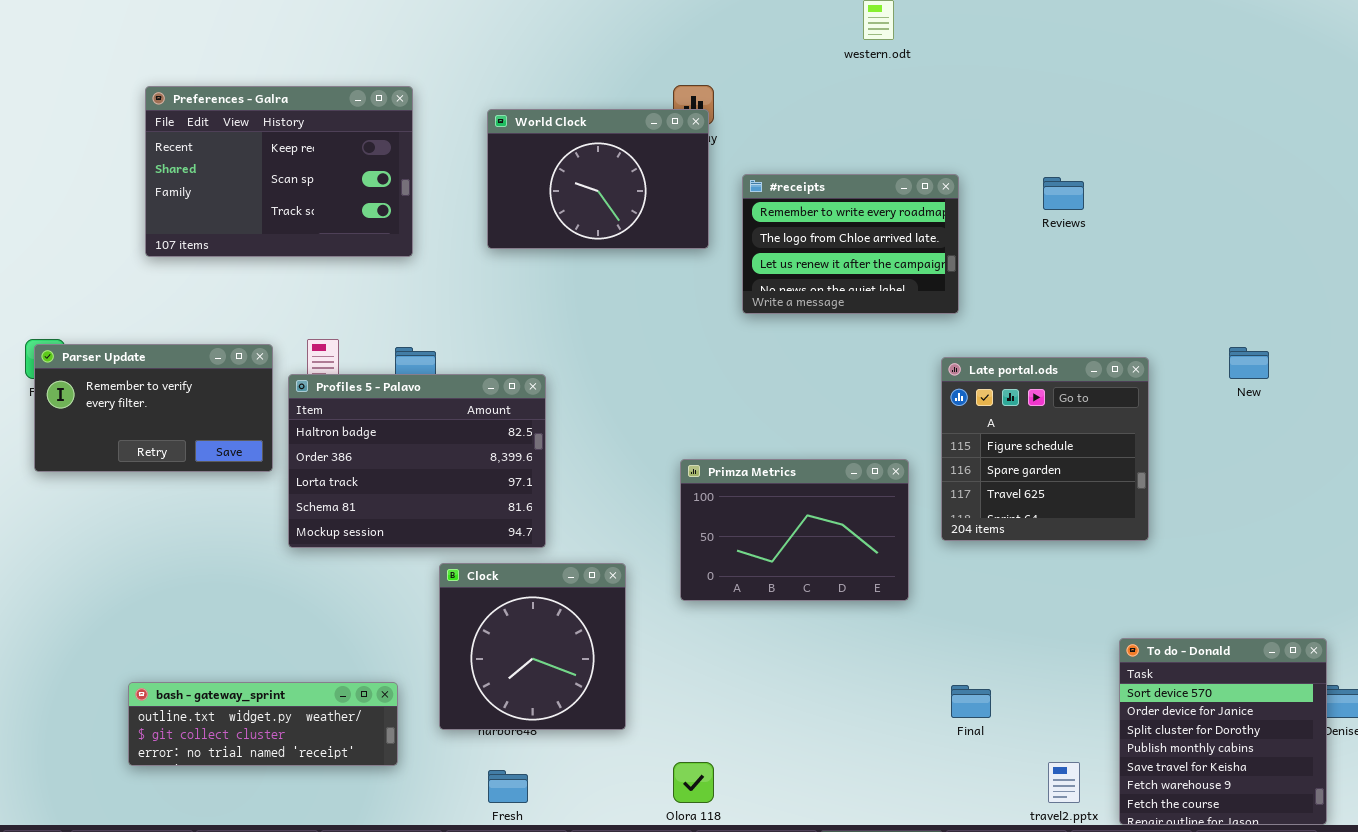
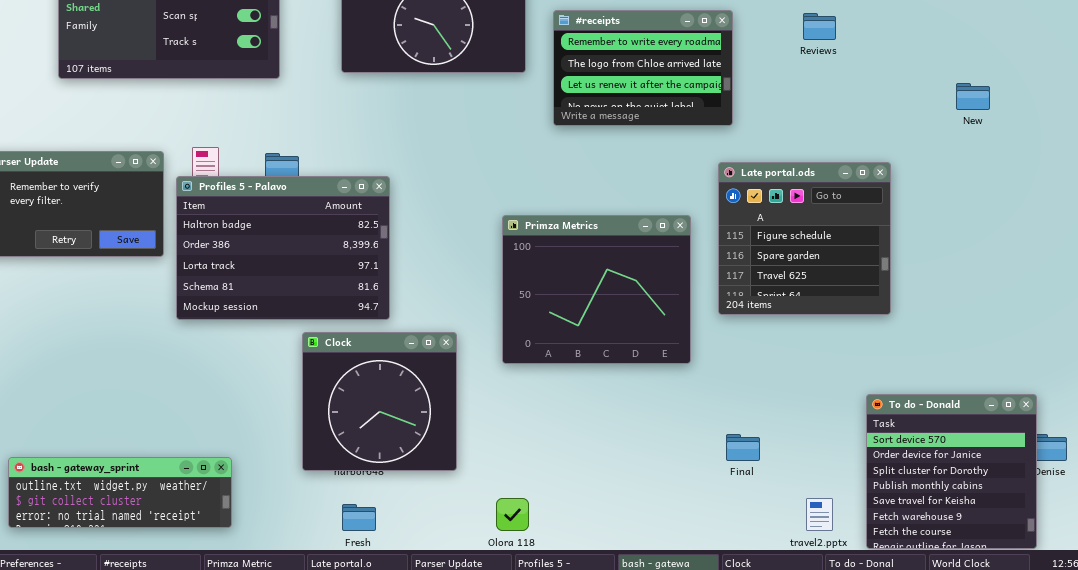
New: [1229,347,1269,379] -> [956,83,990,110], moved
Primza Metrics: [680,459,909,601] -> [502,215,691,364], resized
bash - gateway_sprint: [128,682,398,766] -> [8,457,232,528], moved

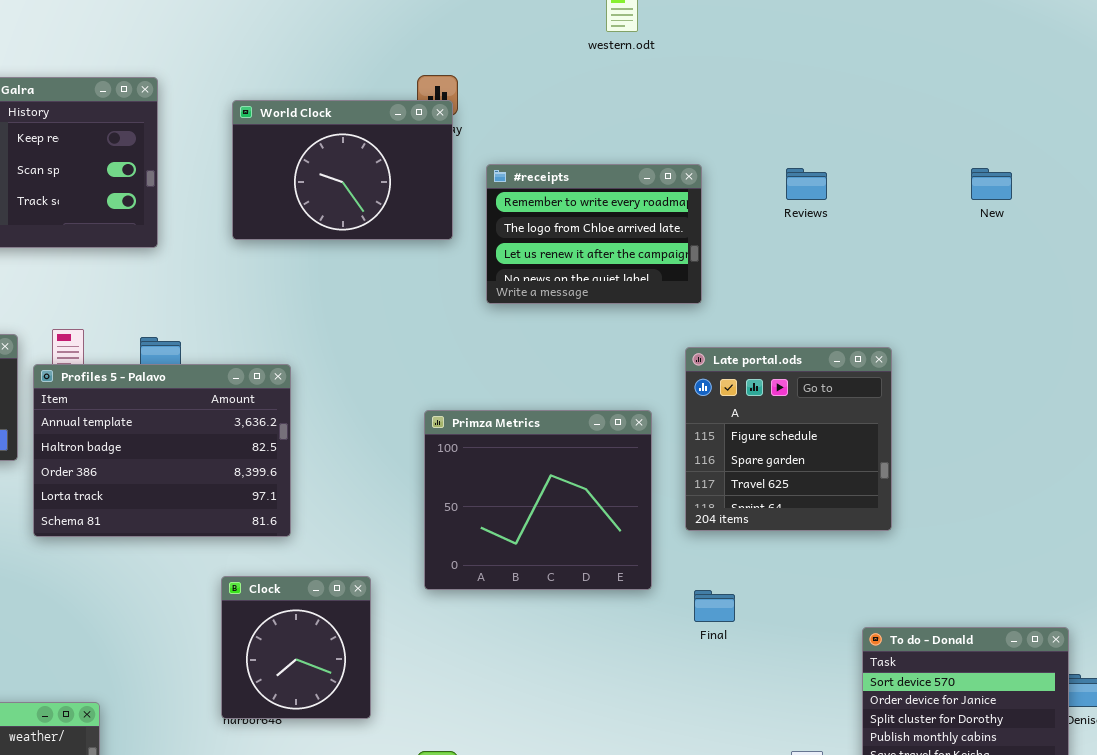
New: [956,83,990,110] -> [971,168,1012,200], moved
Profiles 5 - Palavo: [176,176,390,320] -> [33,364,291,537], scrolled up 1 row
Clock: [302,332,457,471] -> [221,576,371,719], resized
Final: [726,434,760,461] -> [694,590,735,622], moved

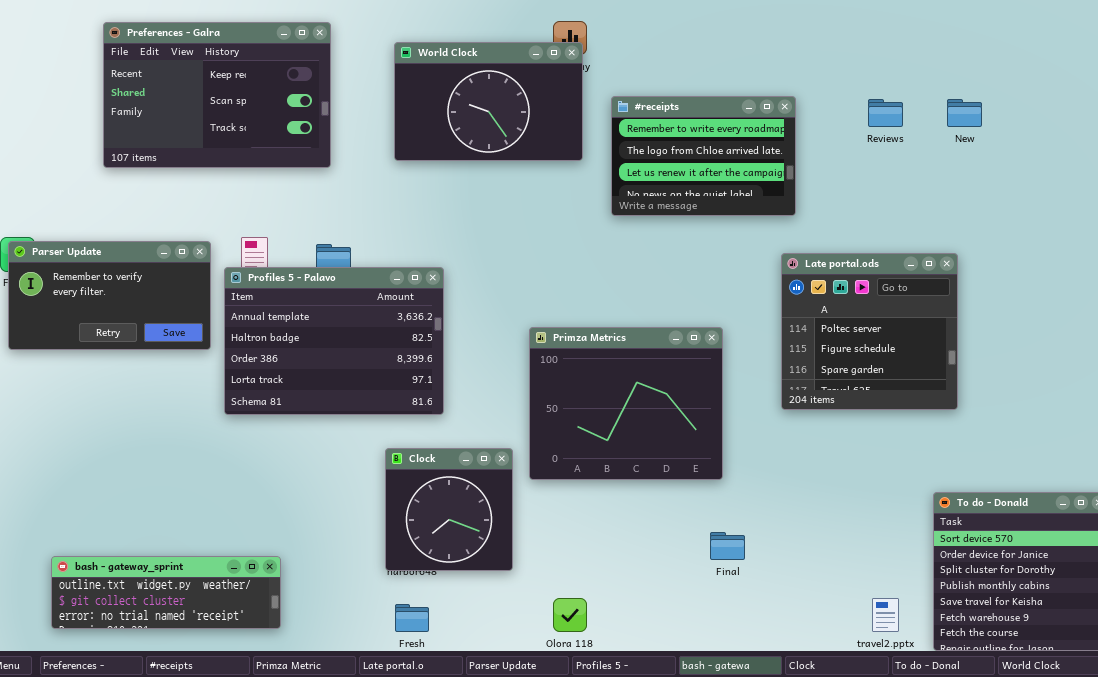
New: [971,168,1012,200] -> [947,99,982,127], moved
Late portal.ods: [685,347,892,531] -> [781,253,958,410], scrolled up 1 row
Primza Metrics: [424,410,652,590] -> [529,327,723,480], moved
Final: [694,590,735,622] -> [710,532,745,560], moved

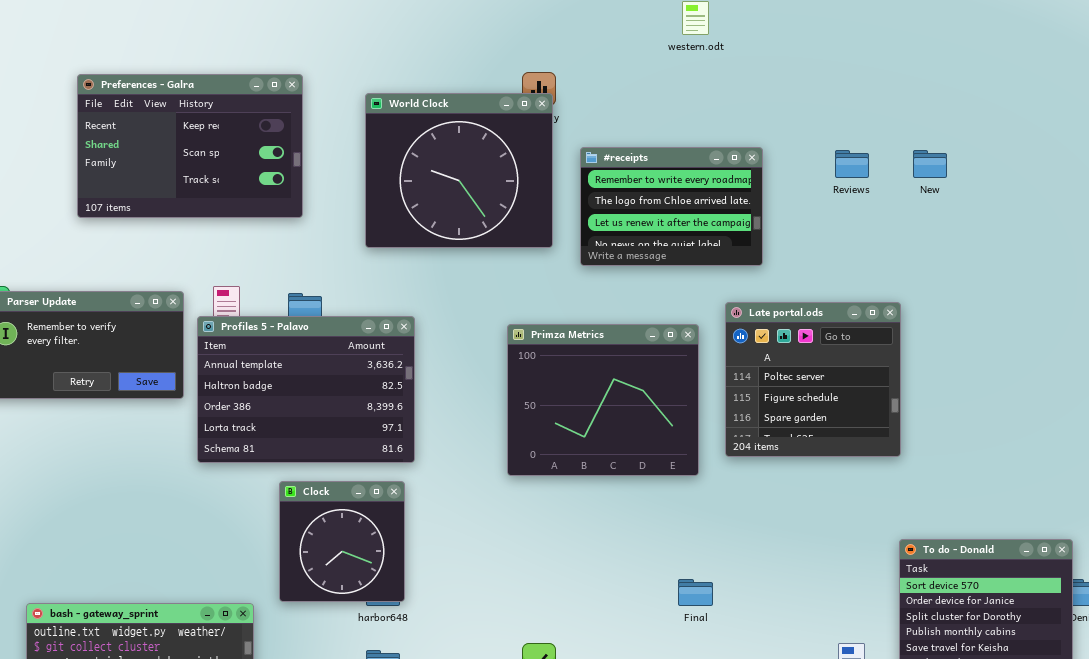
World Clock: [394,42,583,161] -> [365,93,553,248], resized
Late portal.ods: [781,253,958,410] -> [725,302,901,457], moved
Primza Metrics: [529,327,723,480] -> [507,324,699,476], moved
Clock: [385,448,513,571] -> [279,481,405,602], moved

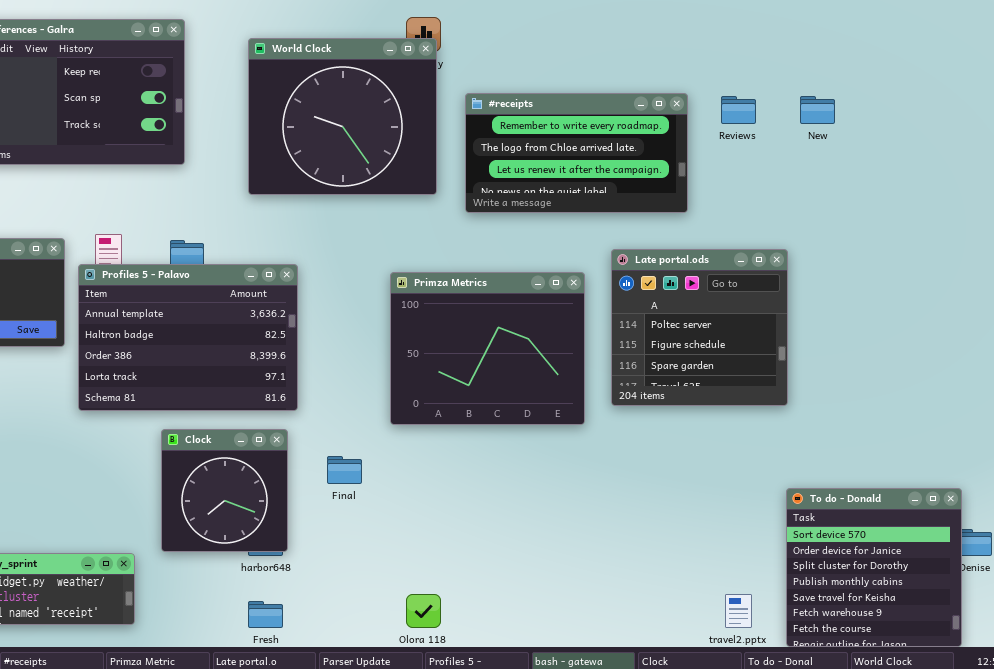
#receipts: [580,147,763,266] -> [465,93,688,213], resized
Final: [678,579,713,606] -> [327,456,362,484], moved

